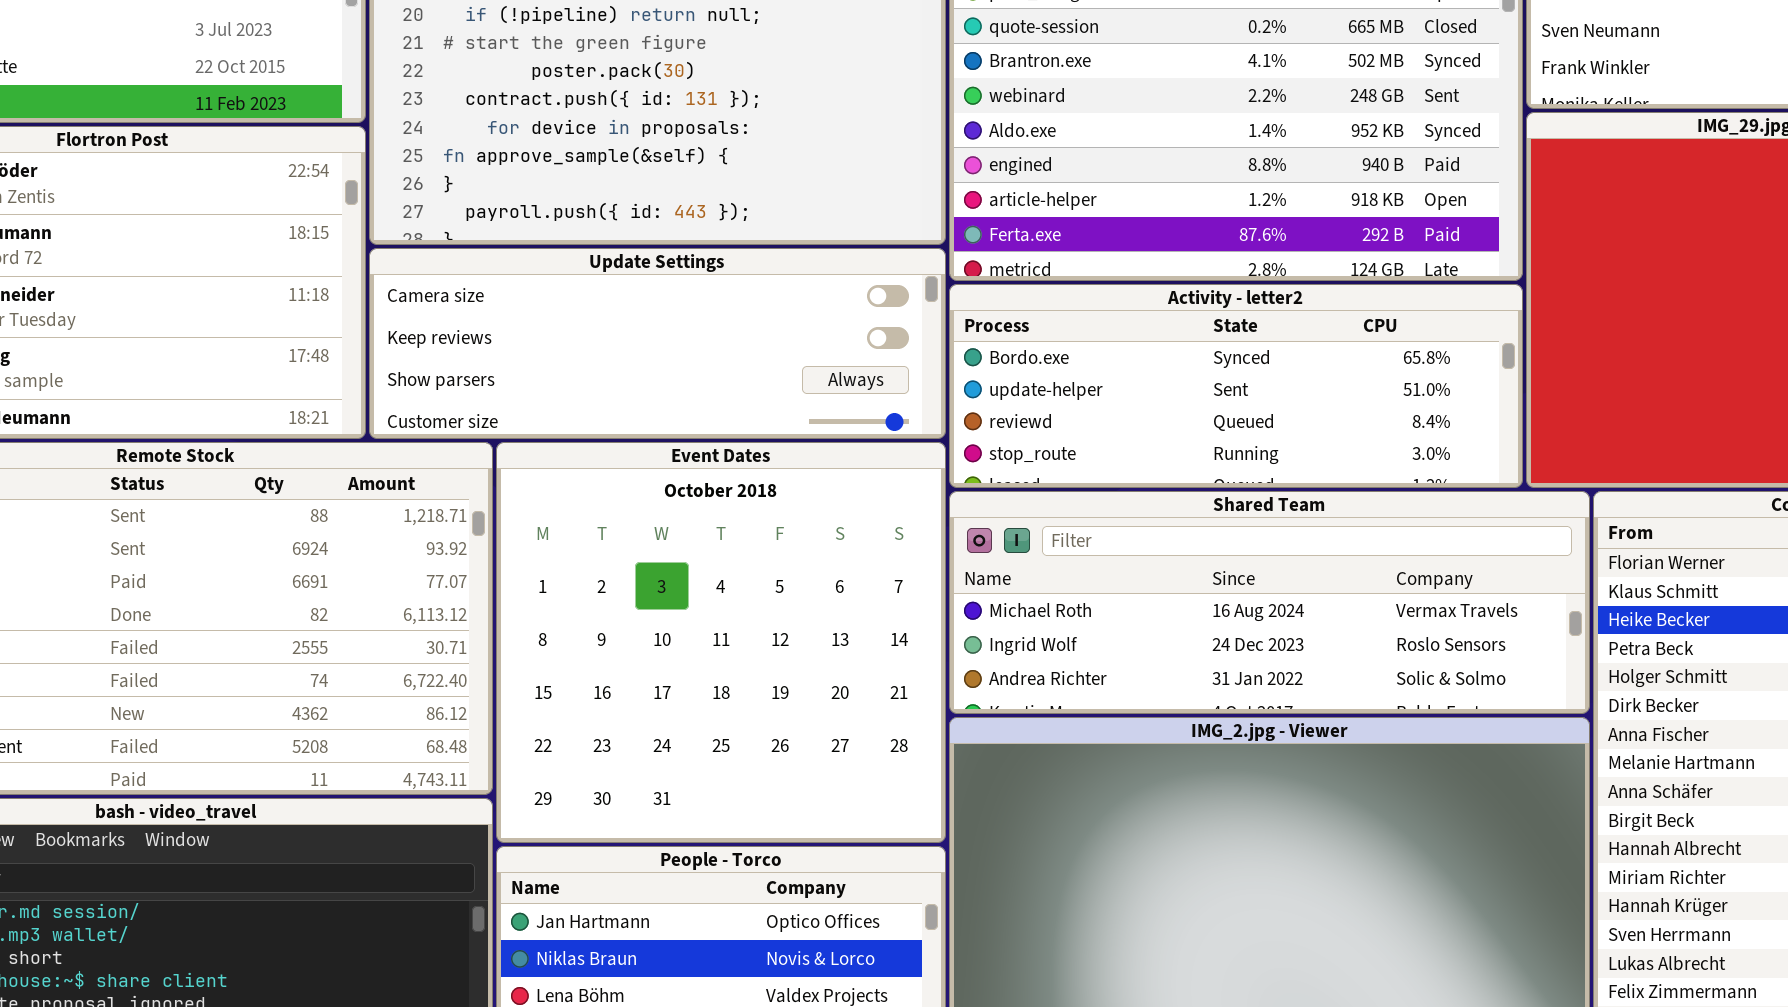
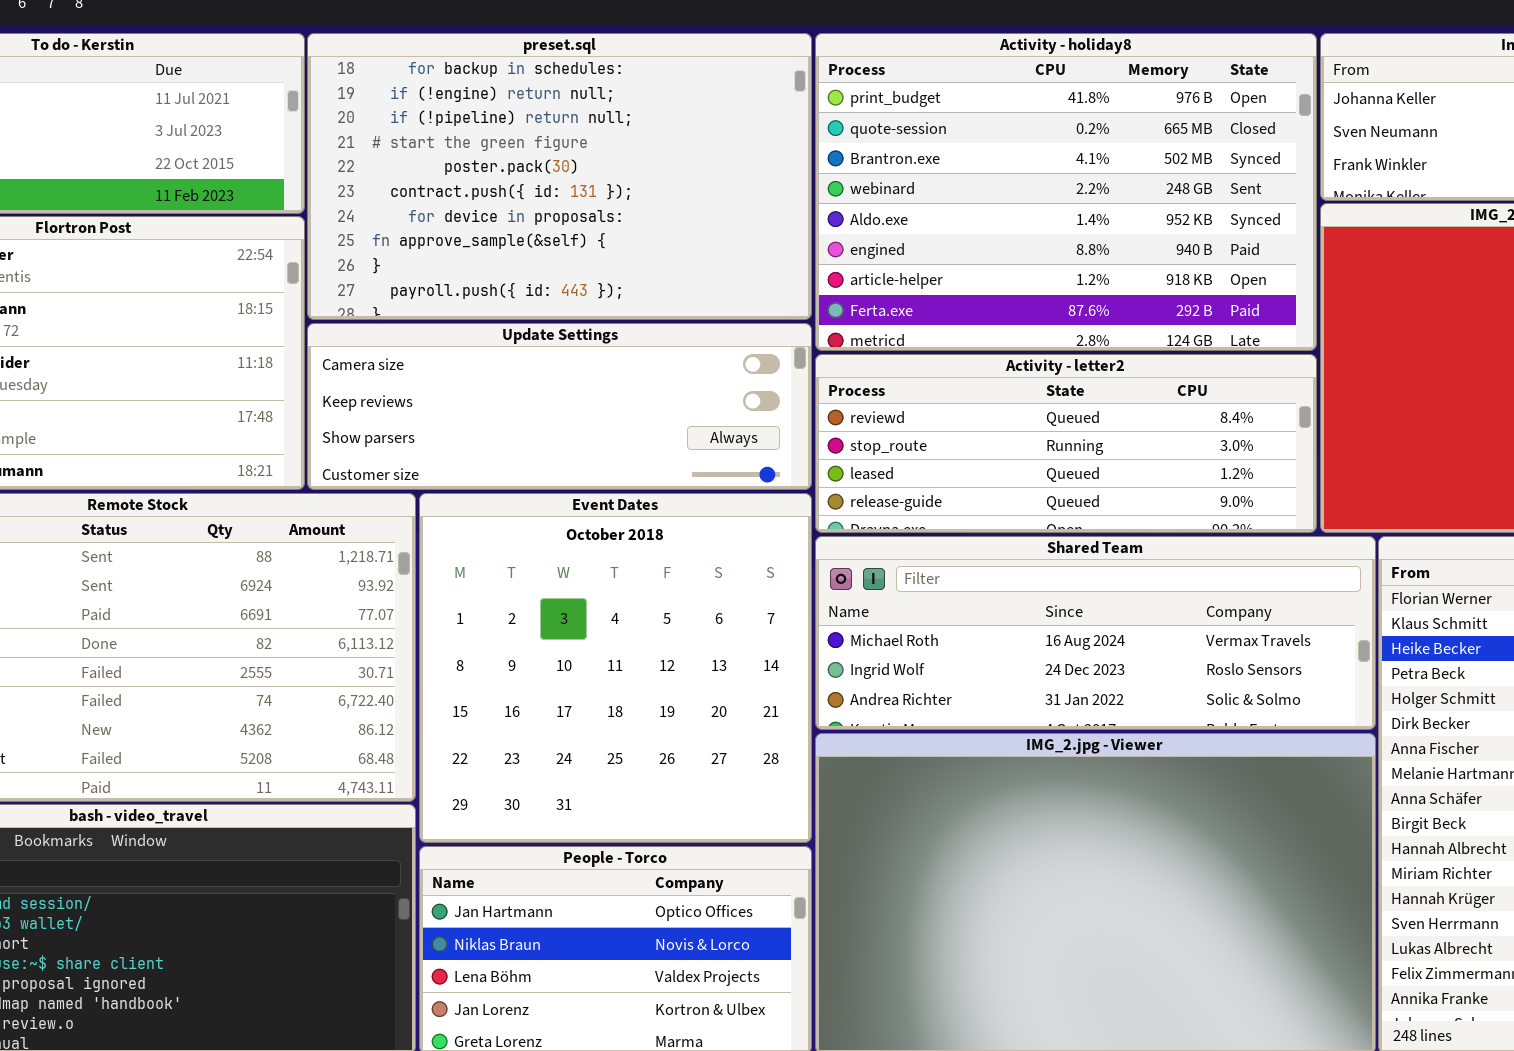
Activity - letter2: [949,284,1523,488] -> [815,354,1317,533], scrolled down 2 rows

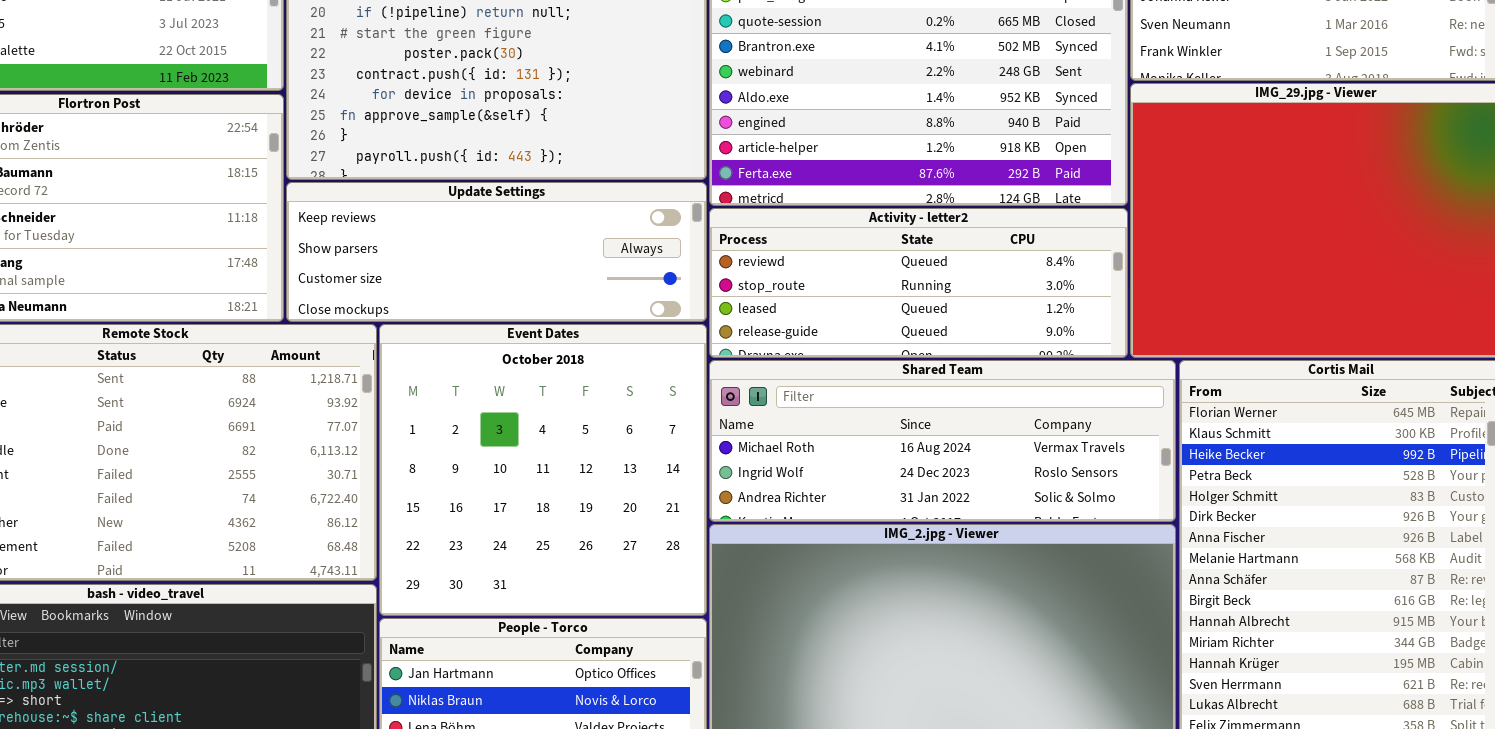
Update Settings: [307,323,812,490] -> [286,182,707,322], scrolled down 1 row

